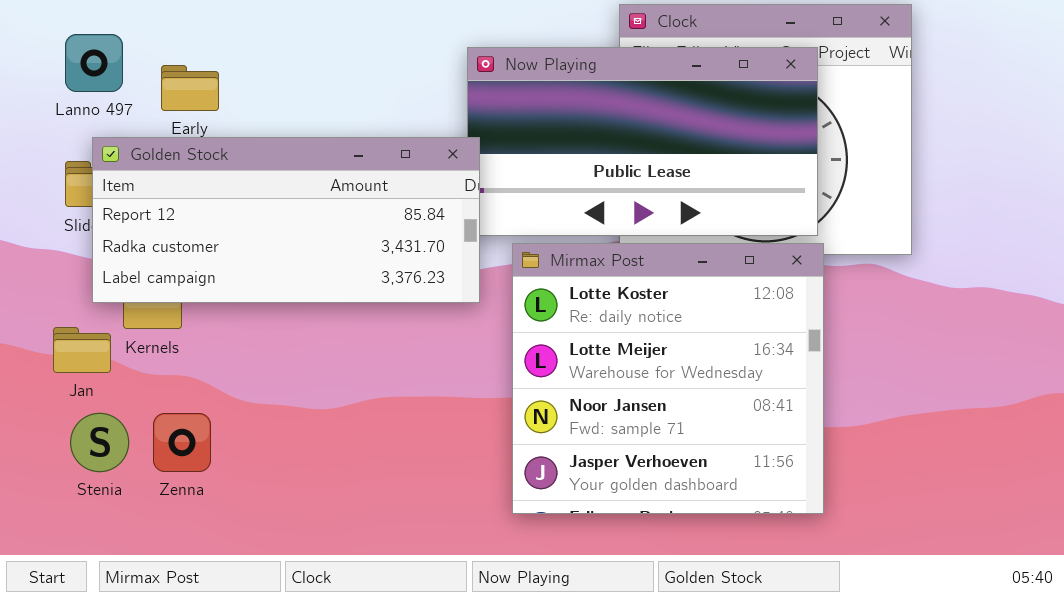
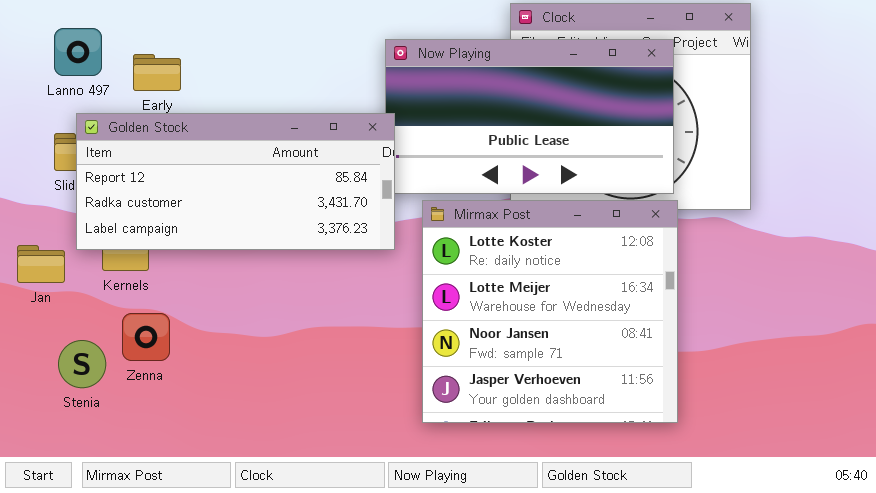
Jan: [53,327,111,373] -> [17,245,65,283], moved
Zenna: [153,413,211,472] -> [122,313,170,361], moved

